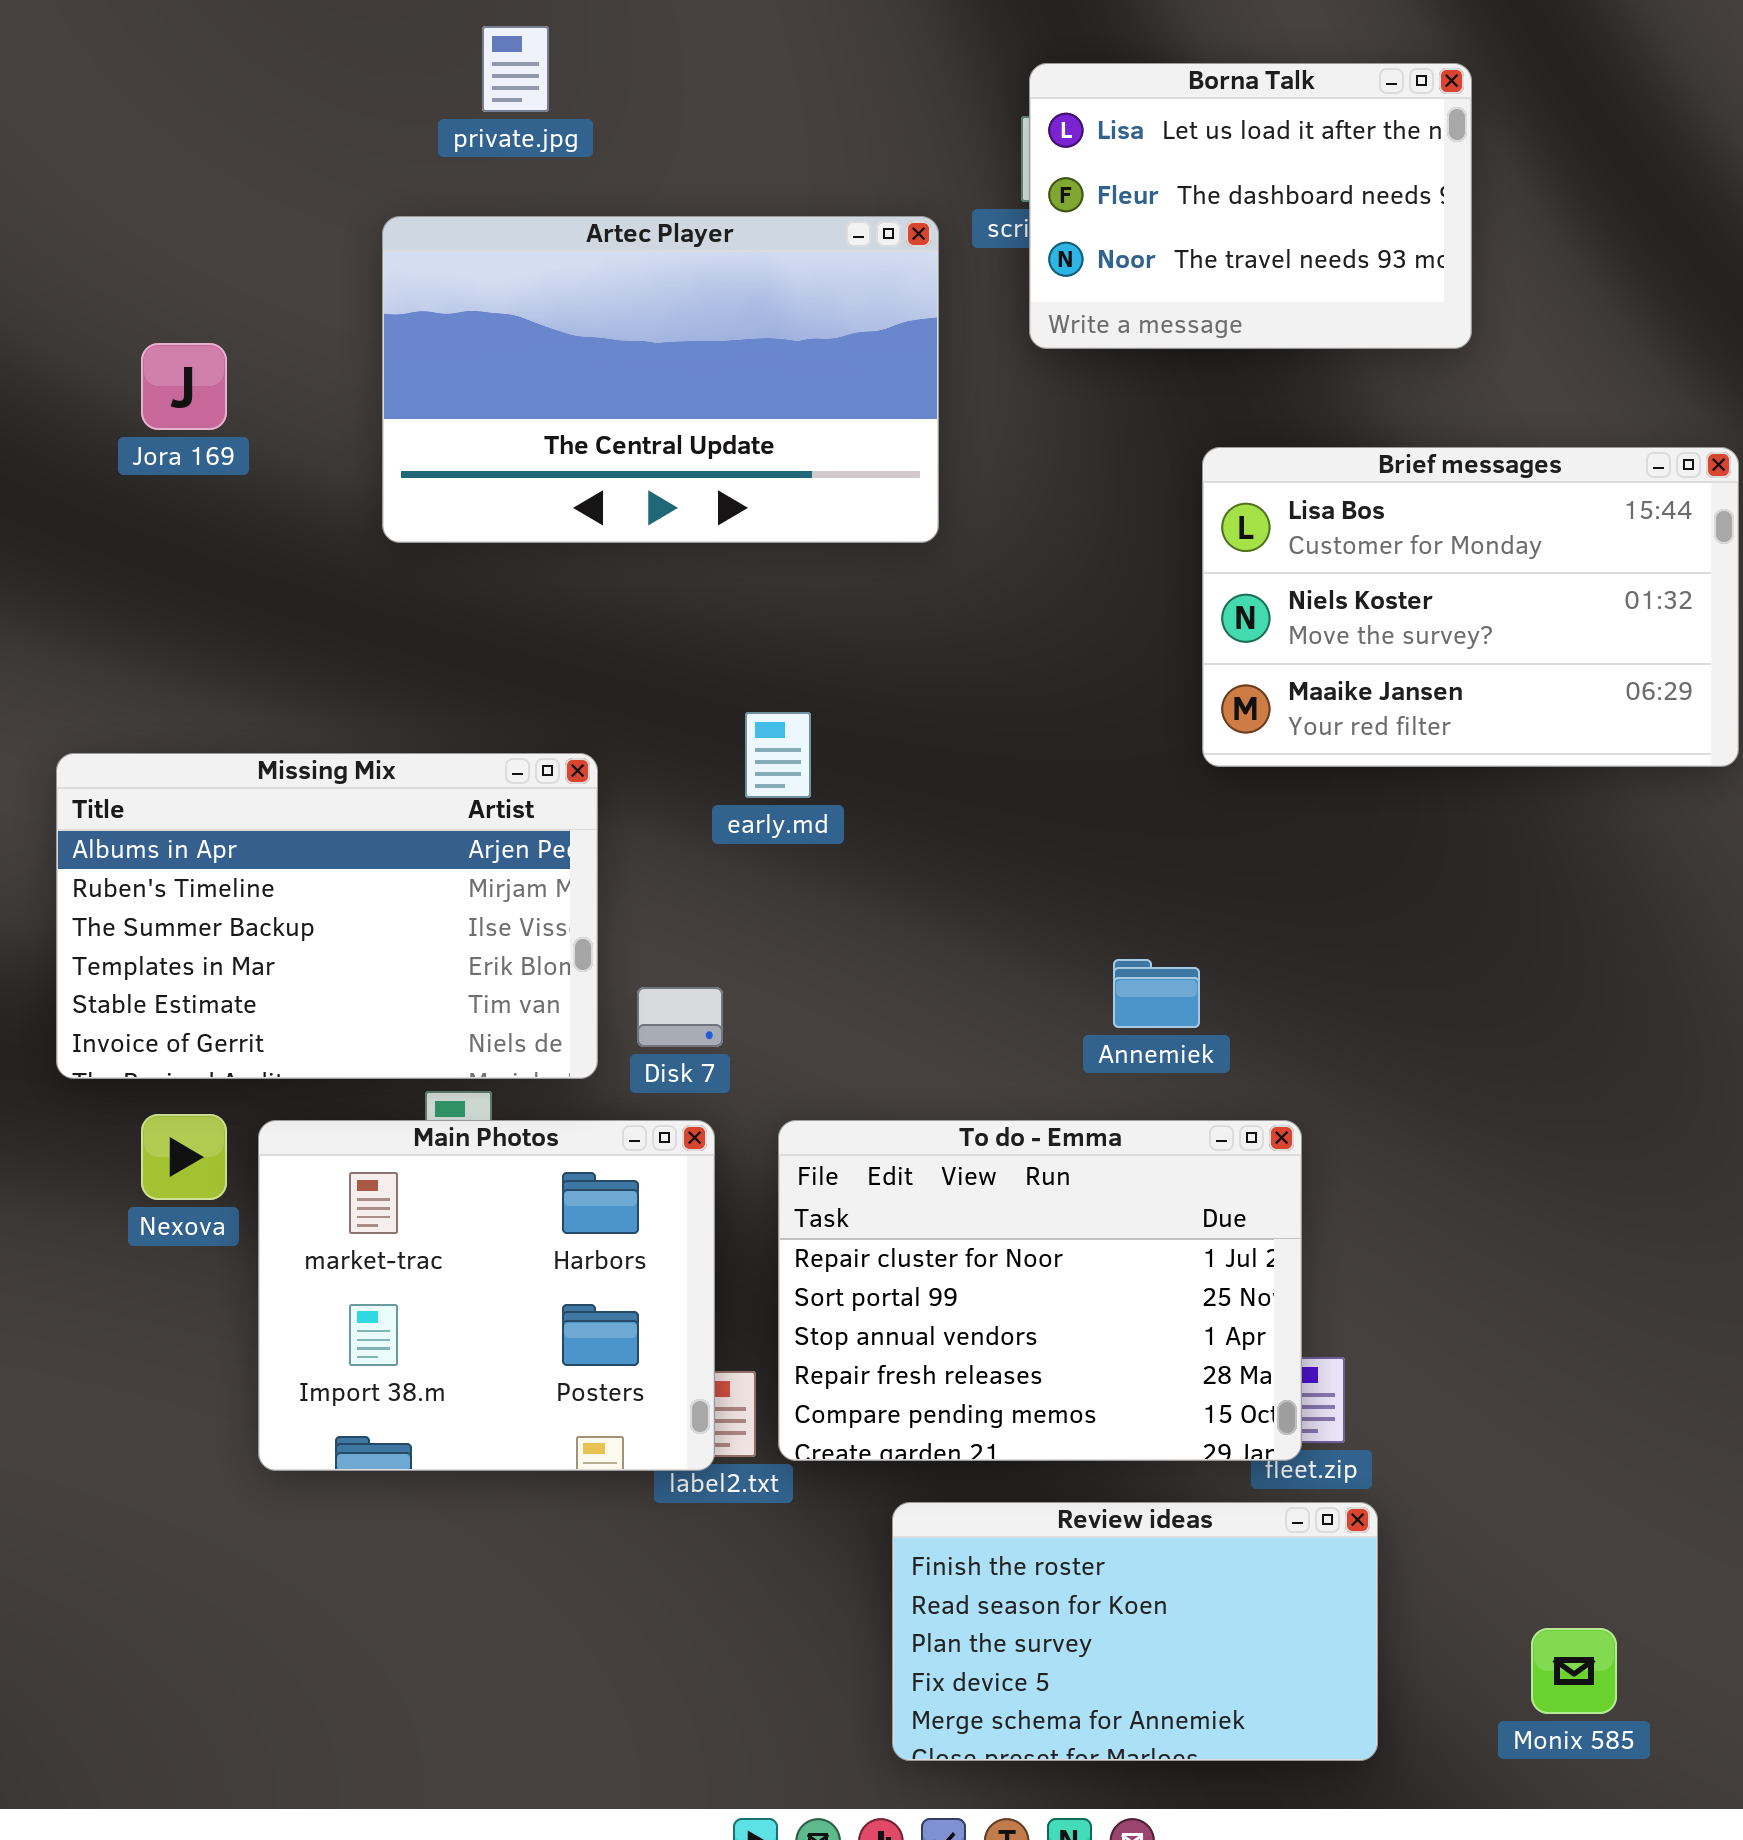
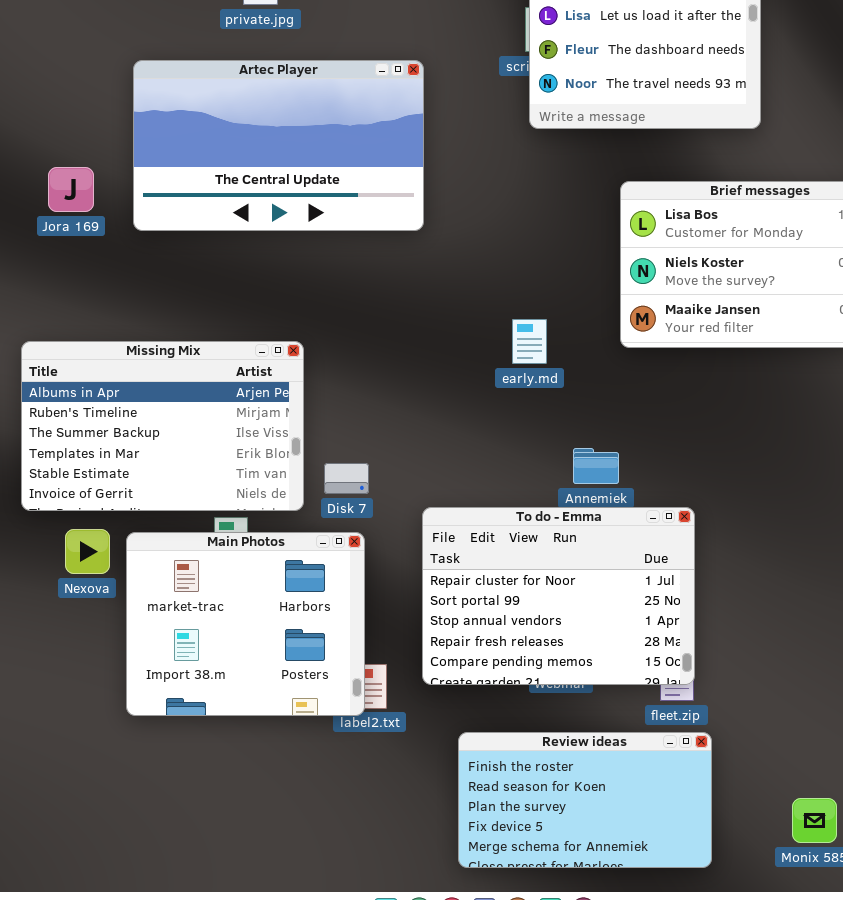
Artec Player: [382,216,939,543] -> [133,60,424,231], moved
Jora 169: [141,343,227,430] -> [48,167,94,212], moved
early.md: [745,712,811,798] -> [512,319,547,364], moved
To do - Emma: [778,1120,1302,1461] -> [422,507,695,685], moved

